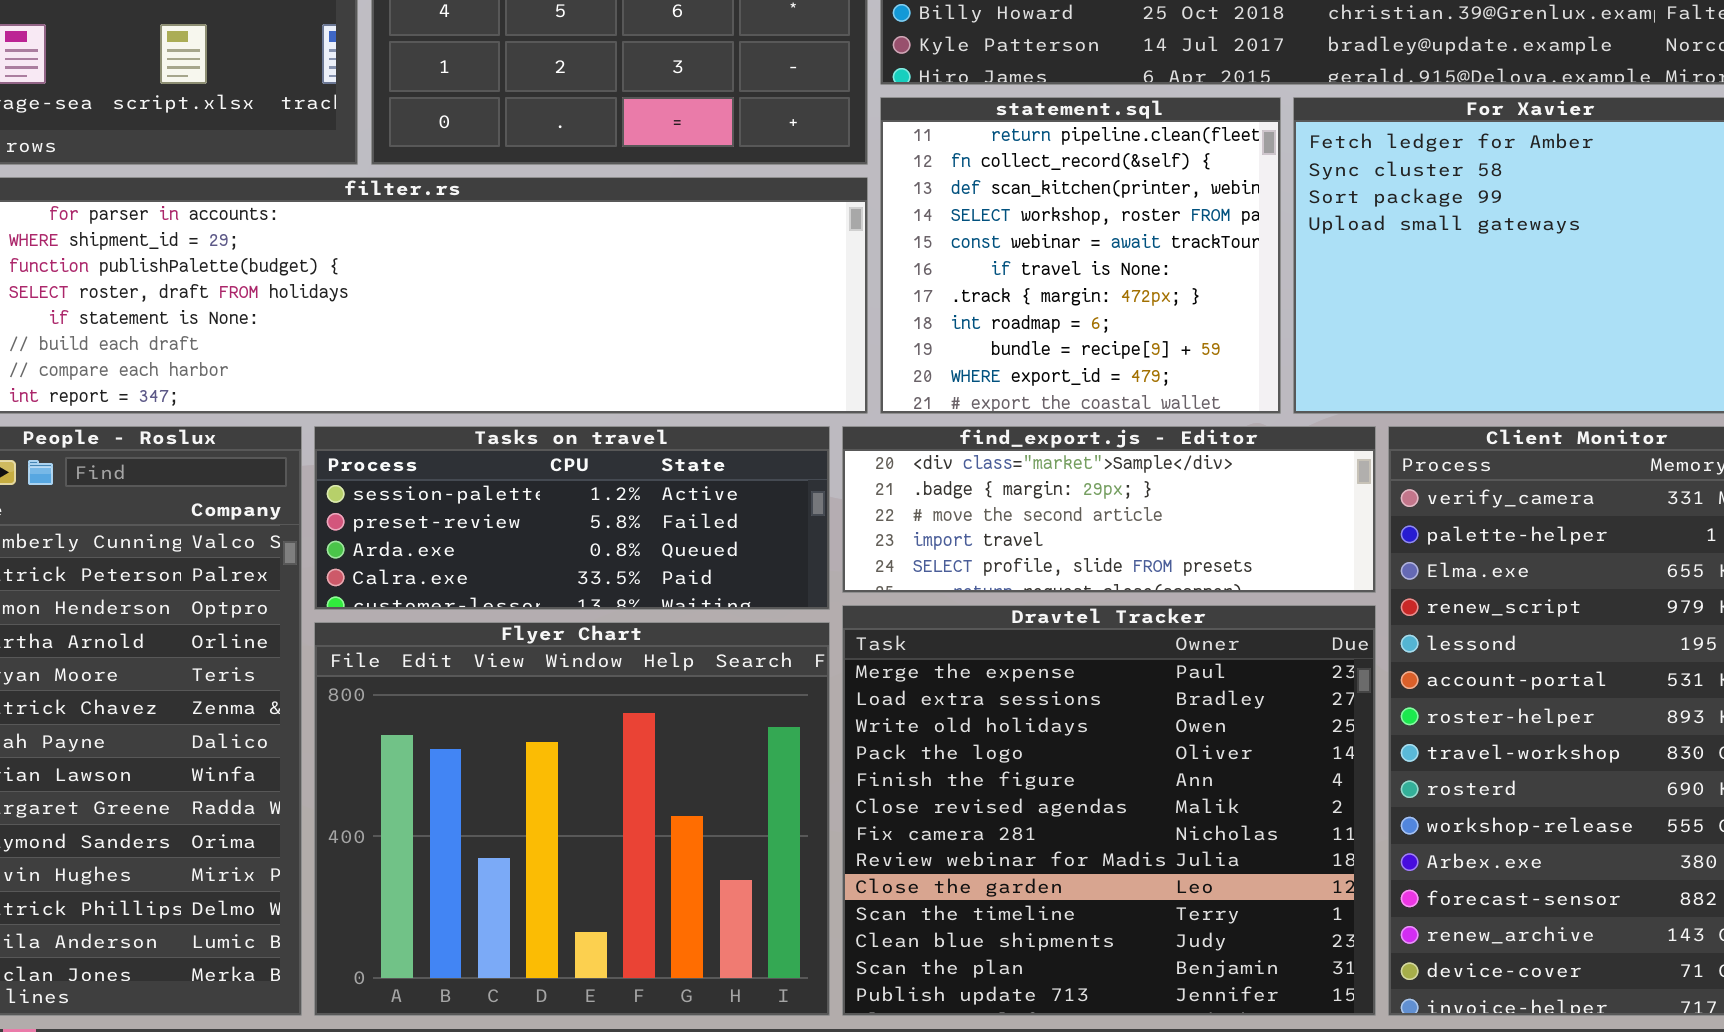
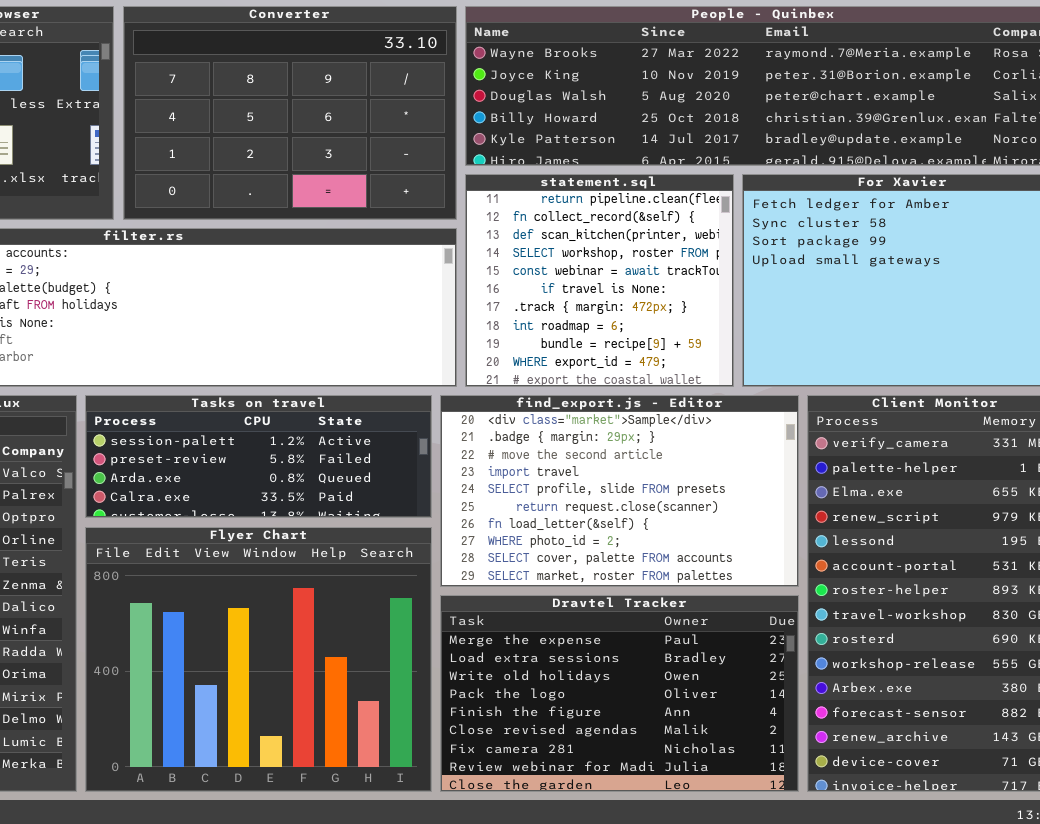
find_export.js - Editor: [842,426,1376,593] -> [440,395,799,587], resized
Dravtel Tracker: [842,605,1376,1016] -> [440,595,799,792], resized

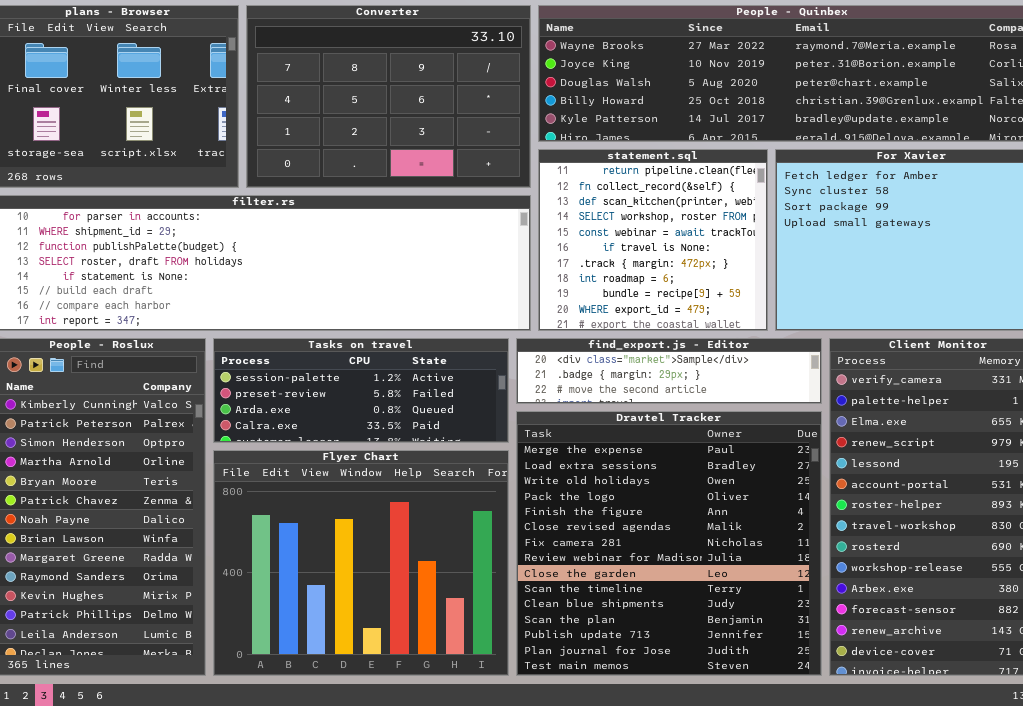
find_export.js - Editor: [440,395,799,587] -> [516,338,822,404], resized
Dravtel Tracker: [440,595,799,792] -> [516,411,822,676], resized

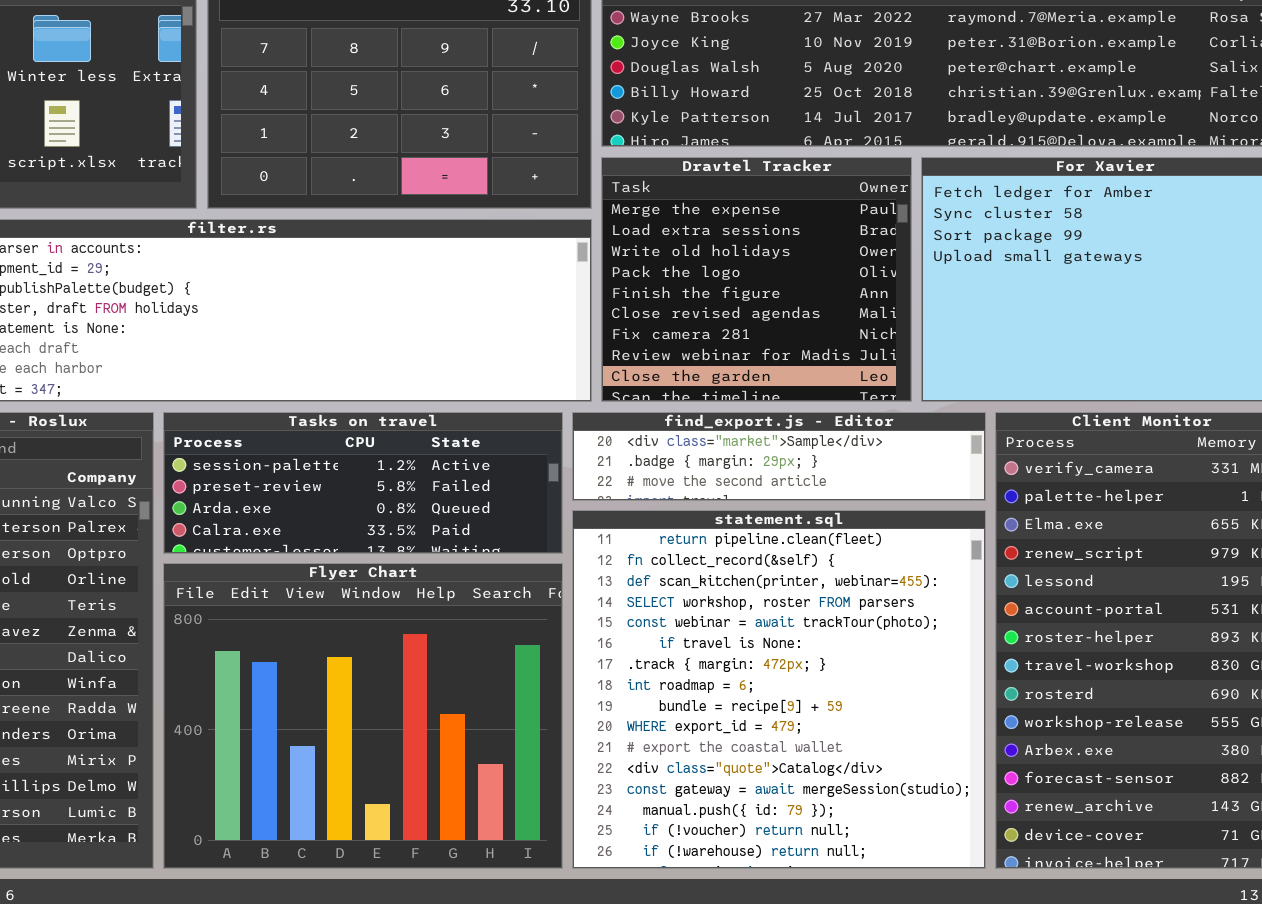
statement.sql: [538,149,768,331] -> [572,510,986,869], moved, resized
Dravtel Tracker: [516,411,822,676] -> [601,157,912,402], moved, resized

